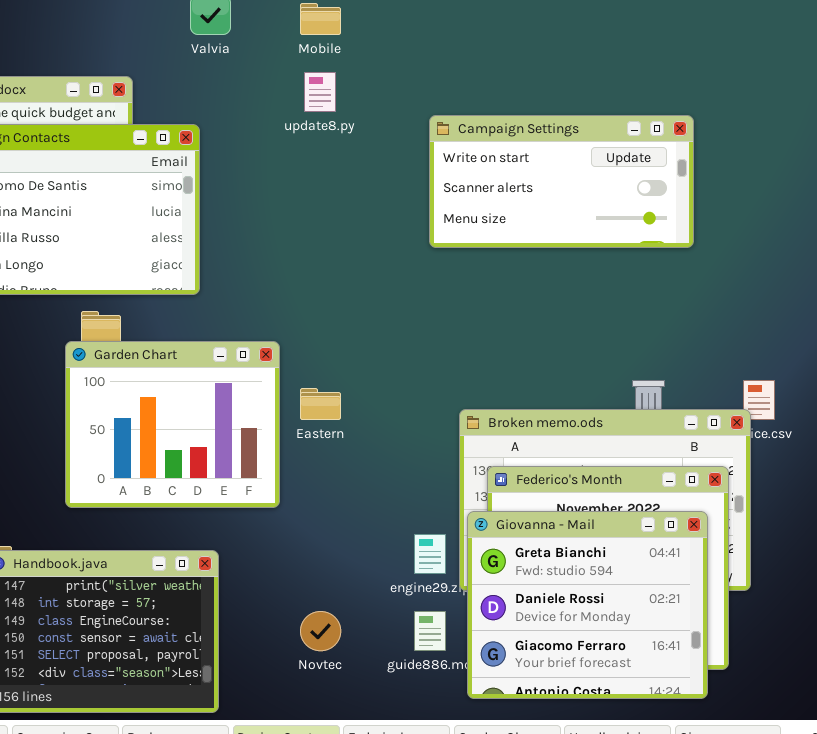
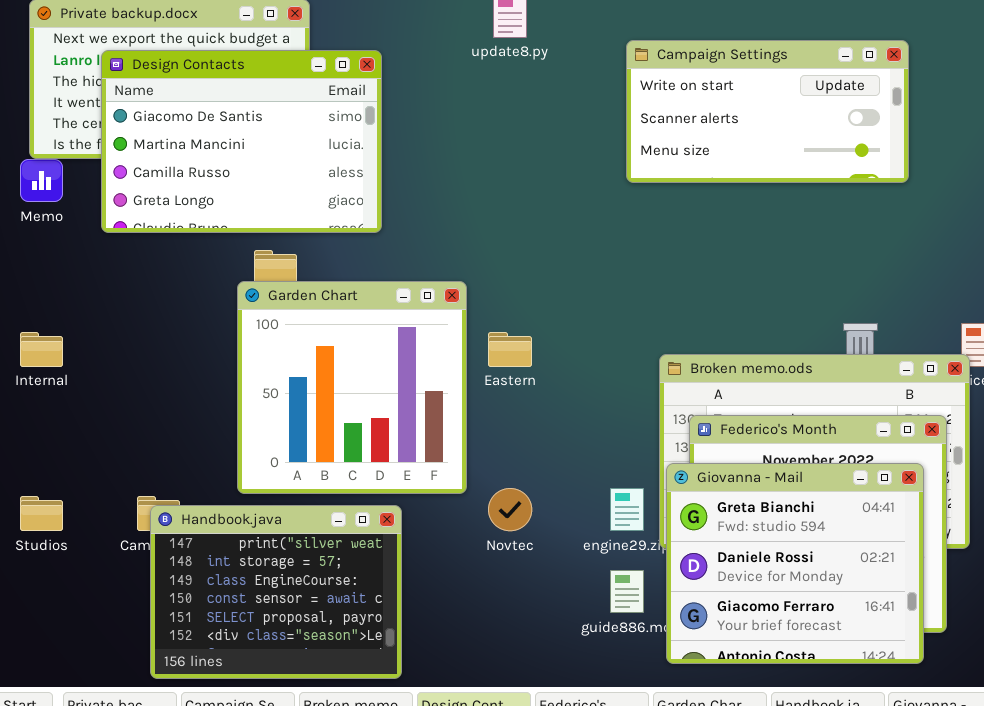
Garden Chart: [65,341,280,508] -> [237,281,467,494], resized
Novtec: [300,611,341,651] -> [488,488,532,531], moved

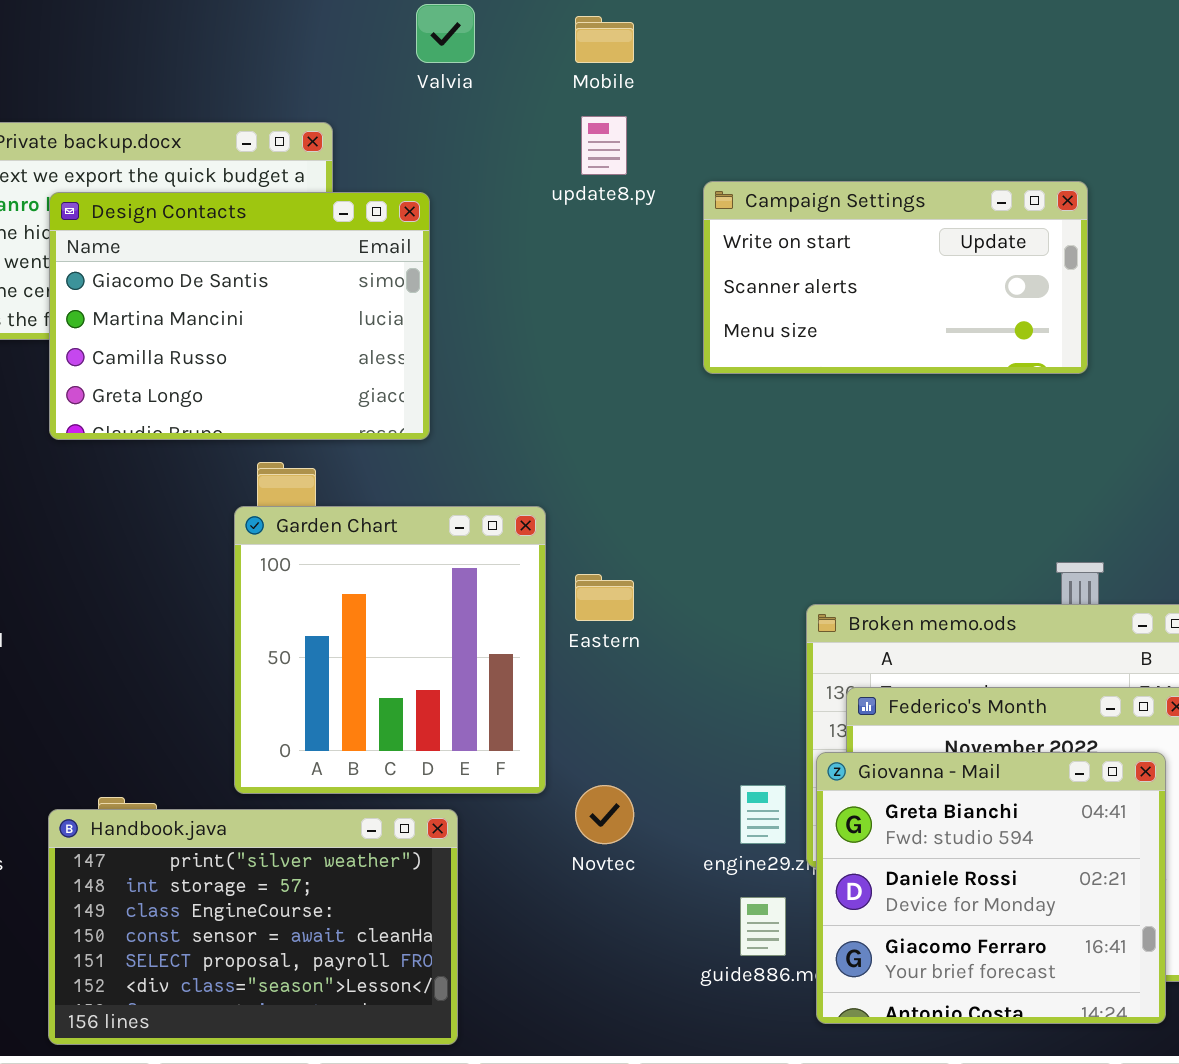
Campaign Settings: [626,40,909,183] -> [703,181,1088,374], moved
Handbook.java: [150,505,402,679] -> [48,809,458,1045], resized

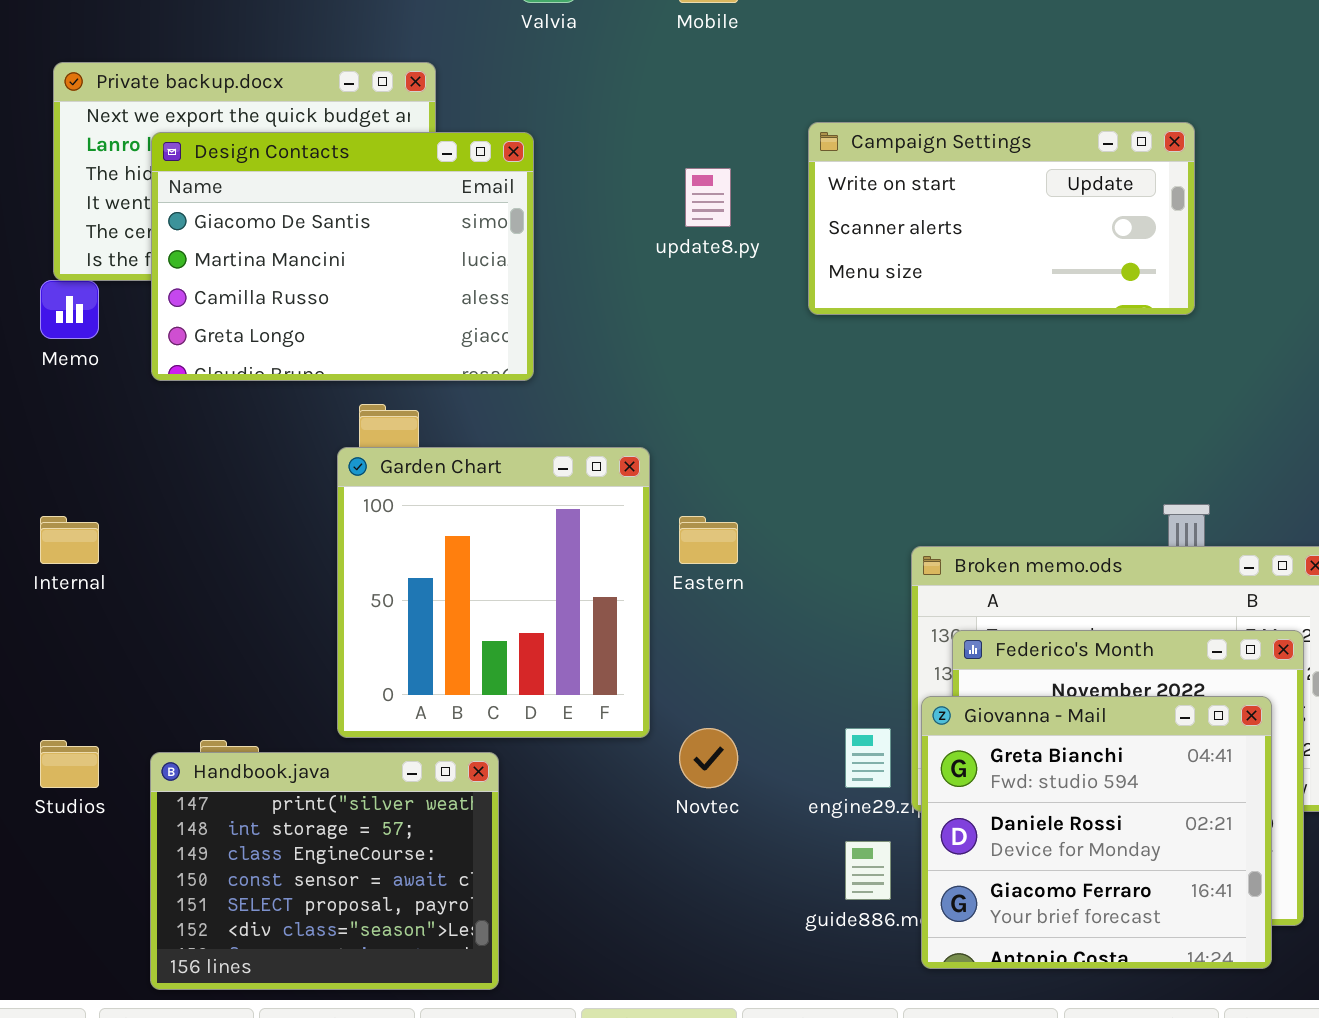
update8.py: [581,116,627,175] -> [685,168,731,227], moved
Handbook.java: [48,809,458,1045] -> [150,752,499,990], resized

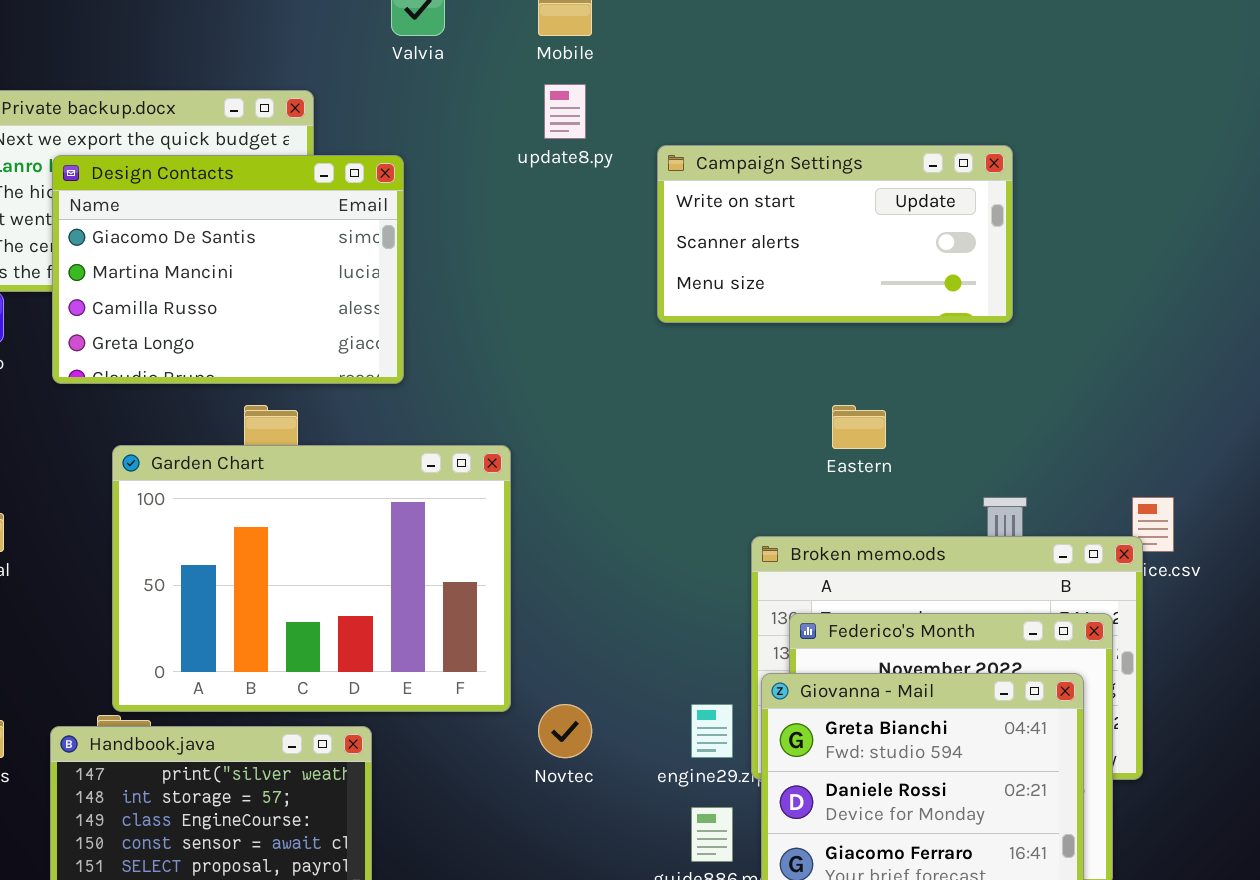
update8.py: [685,168,731,227] -> [544,84,586,139], moved
Garden Chart: [337,447,650,738] -> [112,445,511,712], resized
Eastern: [679,516,738,564] -> [832,405,886,449], moved

